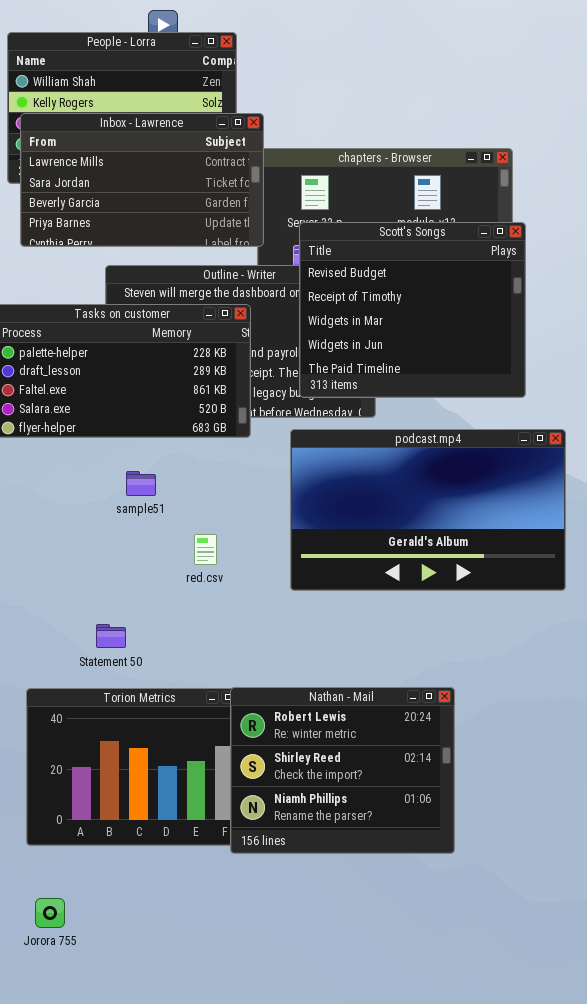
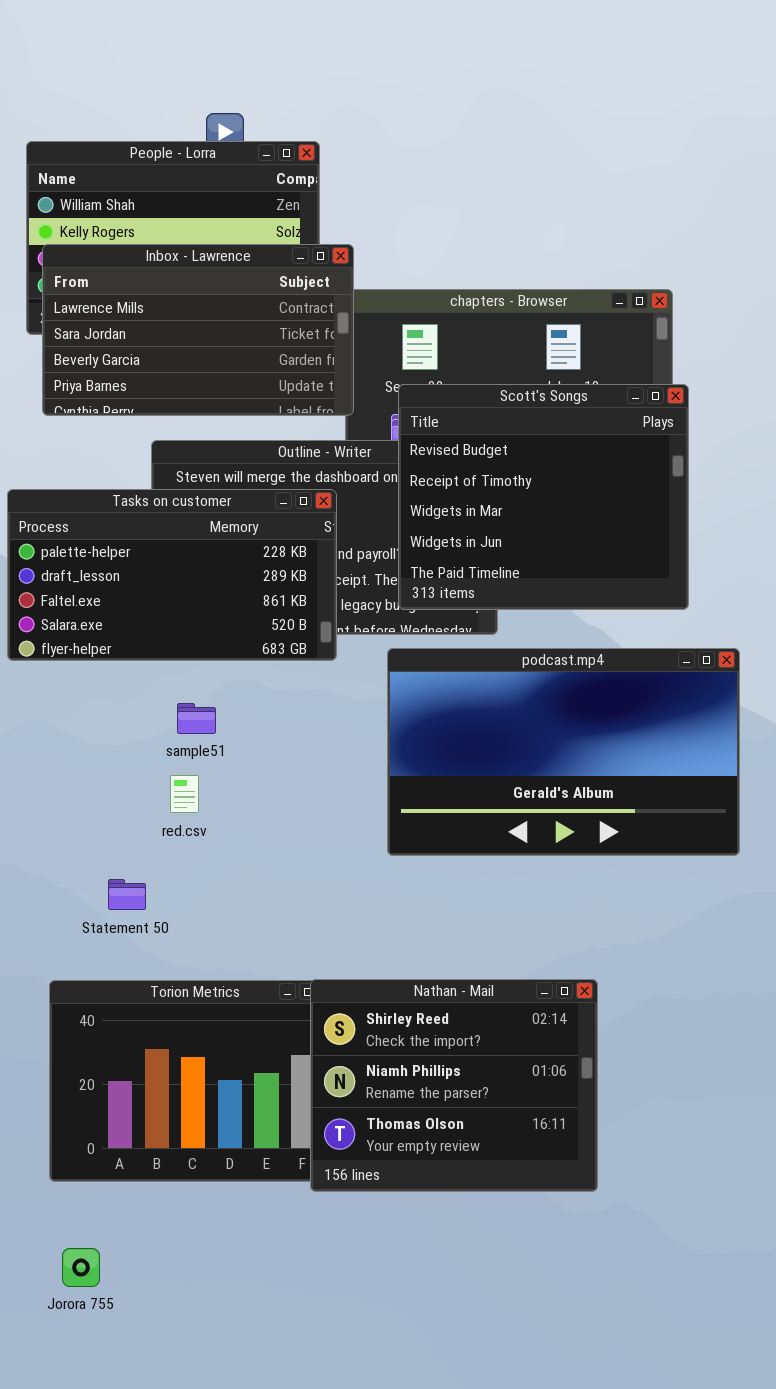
red.csv: [194,534,217,565] -> [170,775,199,813], moved
Statement 50: [96,624,126,648] -> [108,879,146,910], moved
Nathan - Mail: [230,687,455,854] -> [310,979,598,1192], scrolled down 1 row

